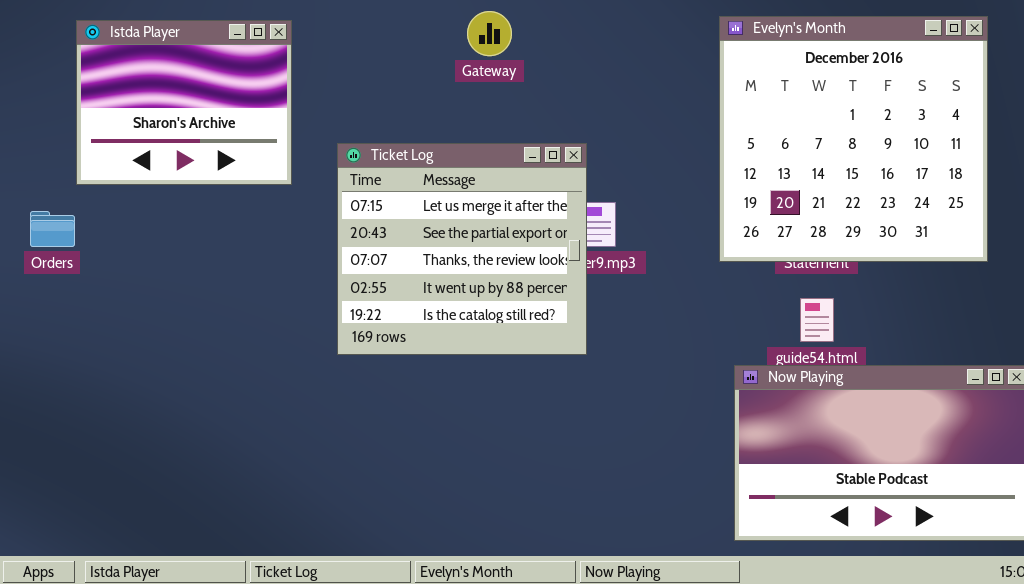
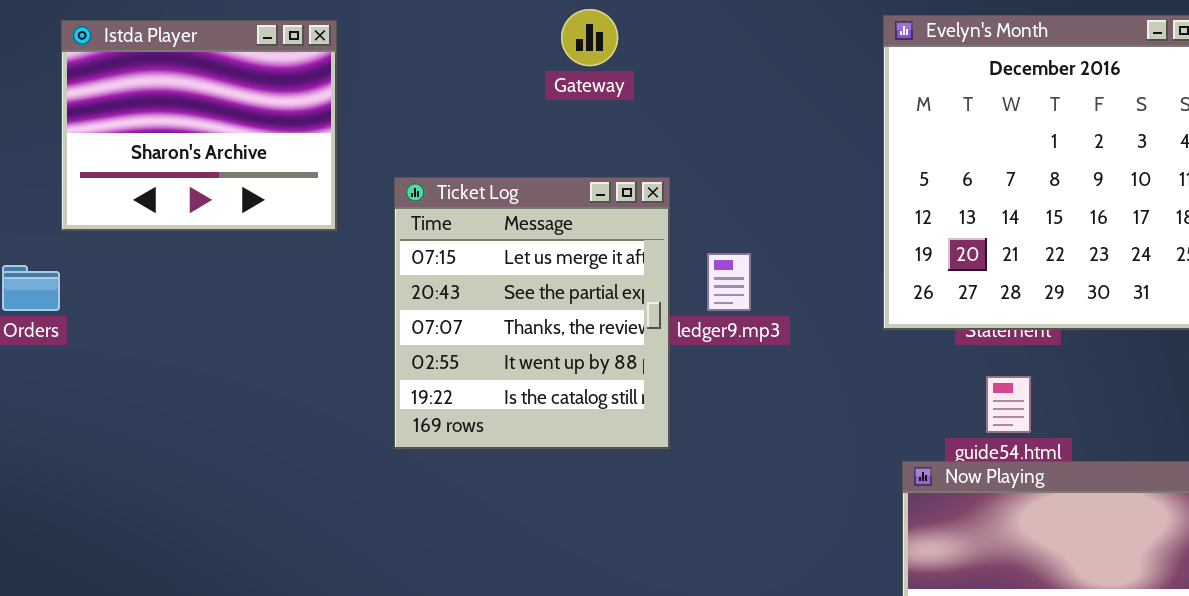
Ticket Log: [337,143,587,355] -> [394,177,670,449], resized

